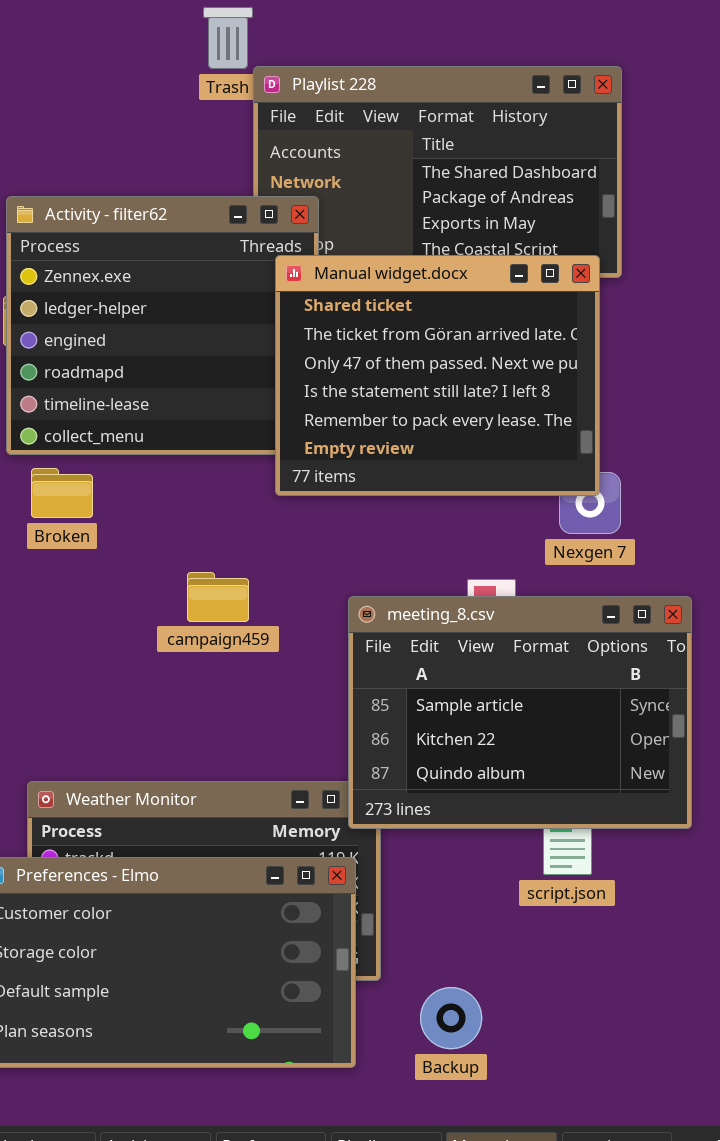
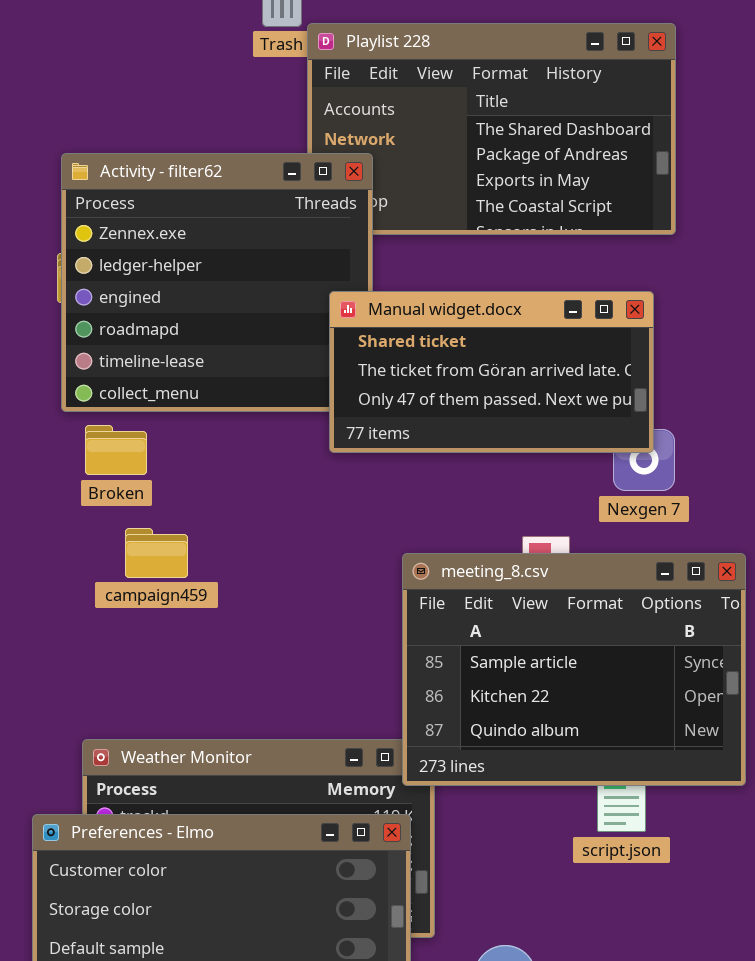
Manual widget.docx: [275,255,600,496] -> [329,291,654,453], resized
campaign459: [187,572,249,622] -> [125,528,188,578], moved

